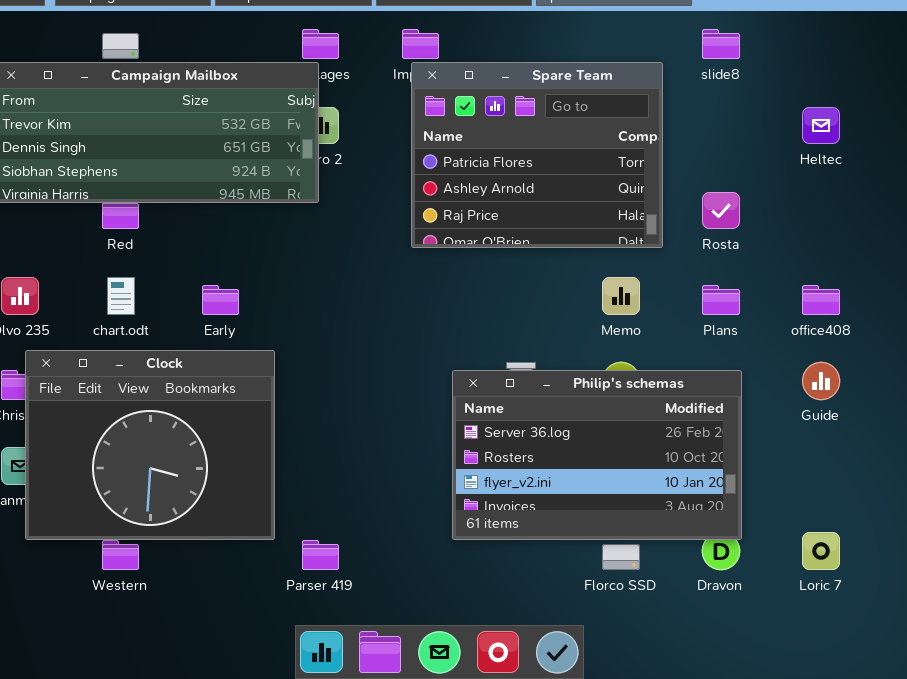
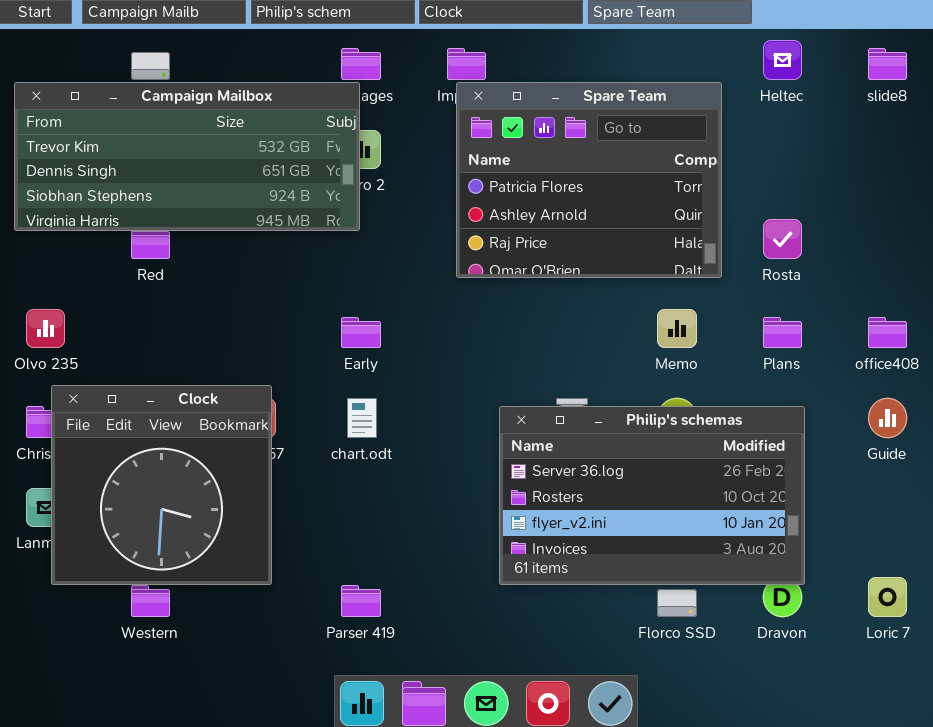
slide8: [702,29,740,59] -> [868,48,907,80], moved
Heltec: [802,107,840,144] -> [763,40,802,80], moved
chart.odt: [107,277,135,315] -> [347,398,377,438], moved
Early: [202,285,239,315] -> [341,317,381,348], moved
Clock: [25,350,275,540] -> [51,385,272,585], resized

